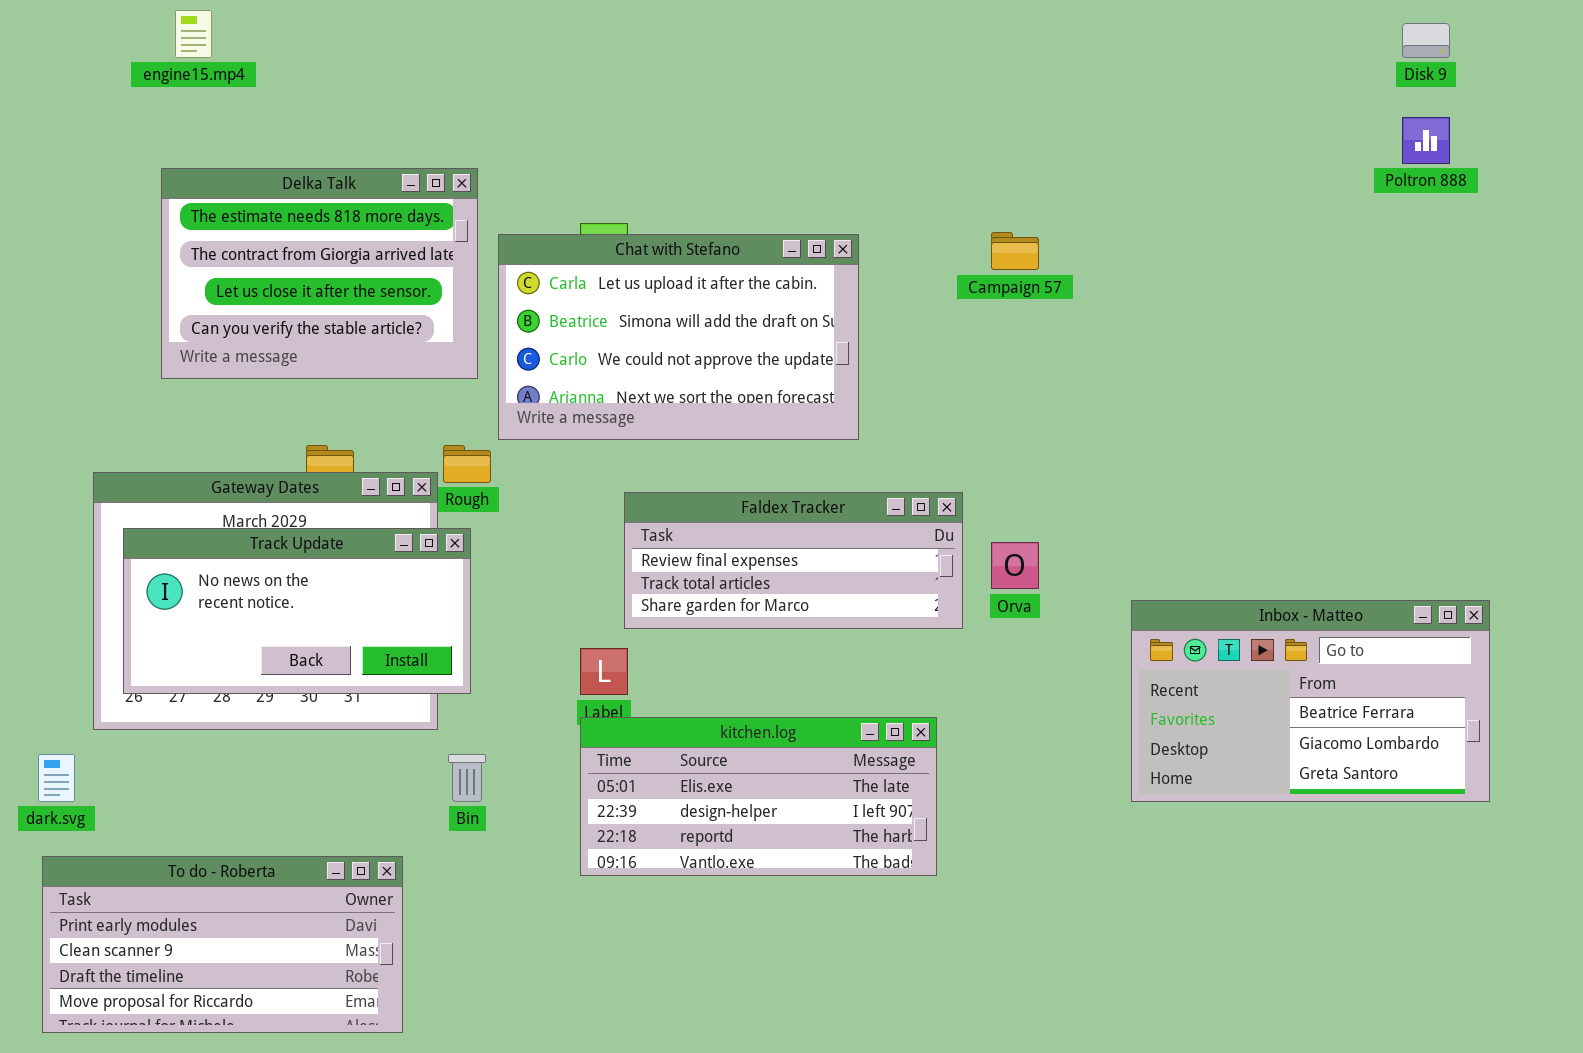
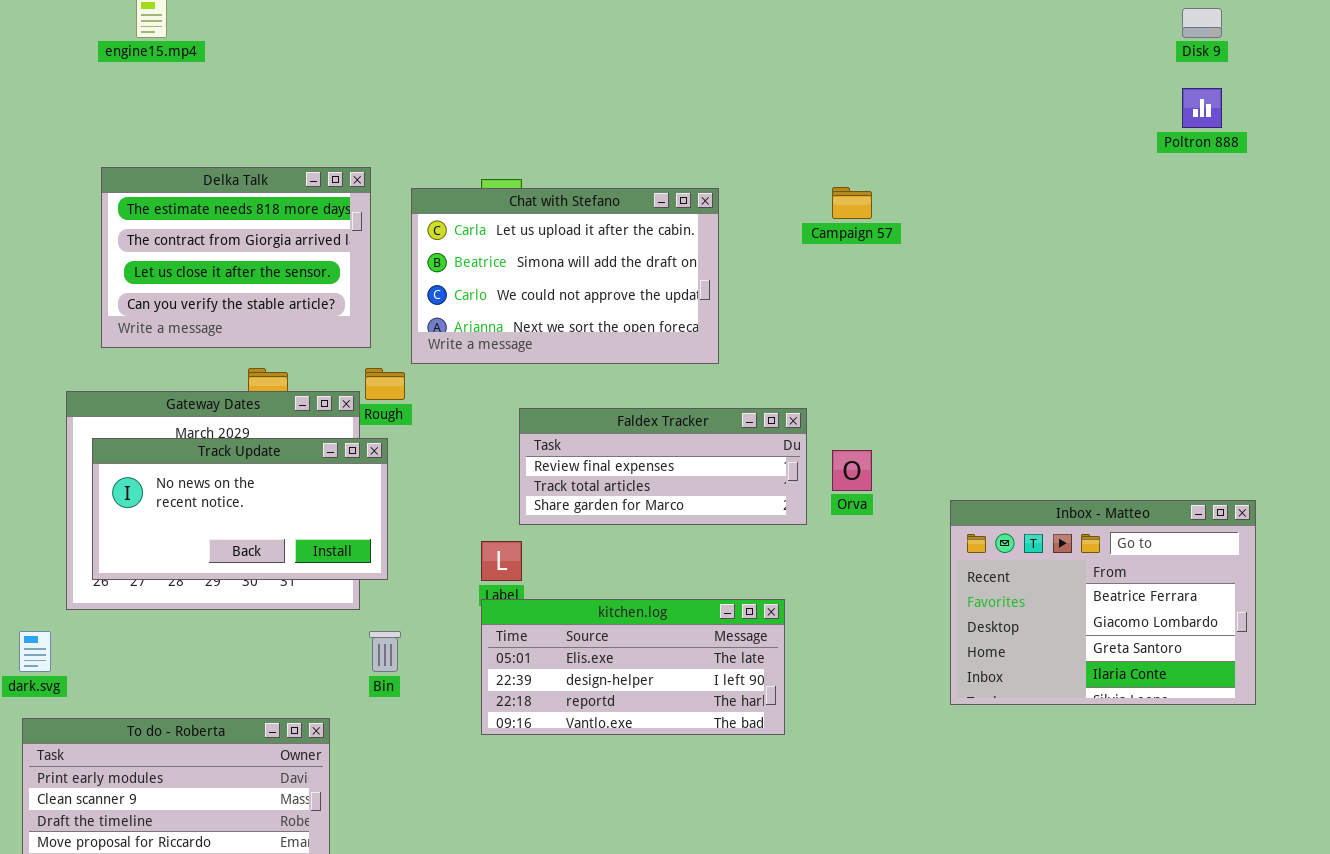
Delka Talk: [161,168,478,379] -> [101,167,371,348], moved
Inbox - Matteo: [1131,600,1490,802] -> [950,500,1256,705], resized

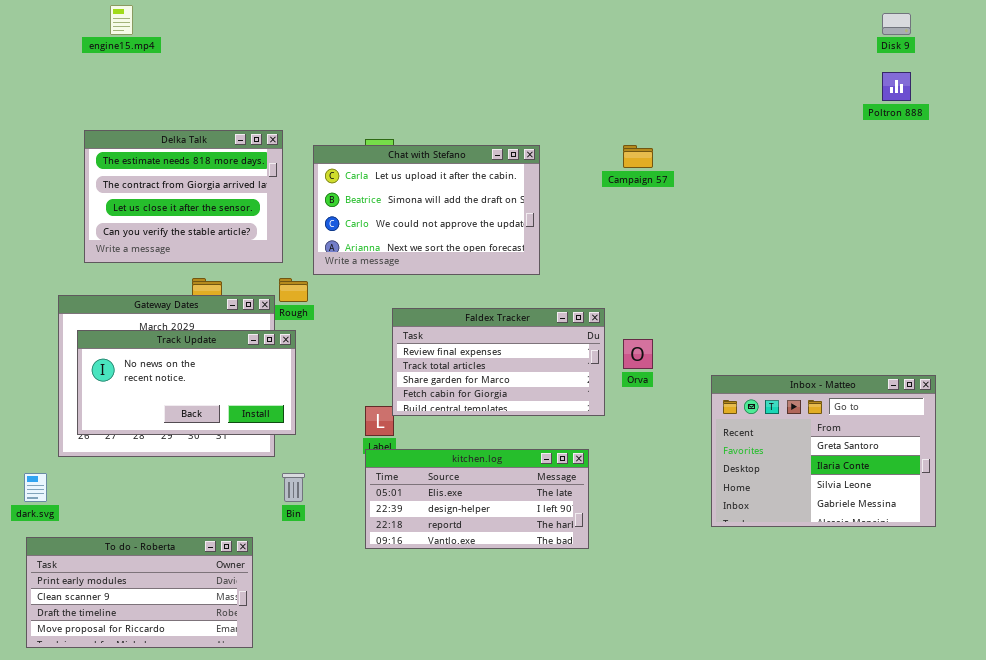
Faldex Tracker: [519,408,807,525] -> [392,308,605,416], resized
Inbox - Matteo: [950,500,1256,705] -> [711,375,936,527], scrolled down 2 rows

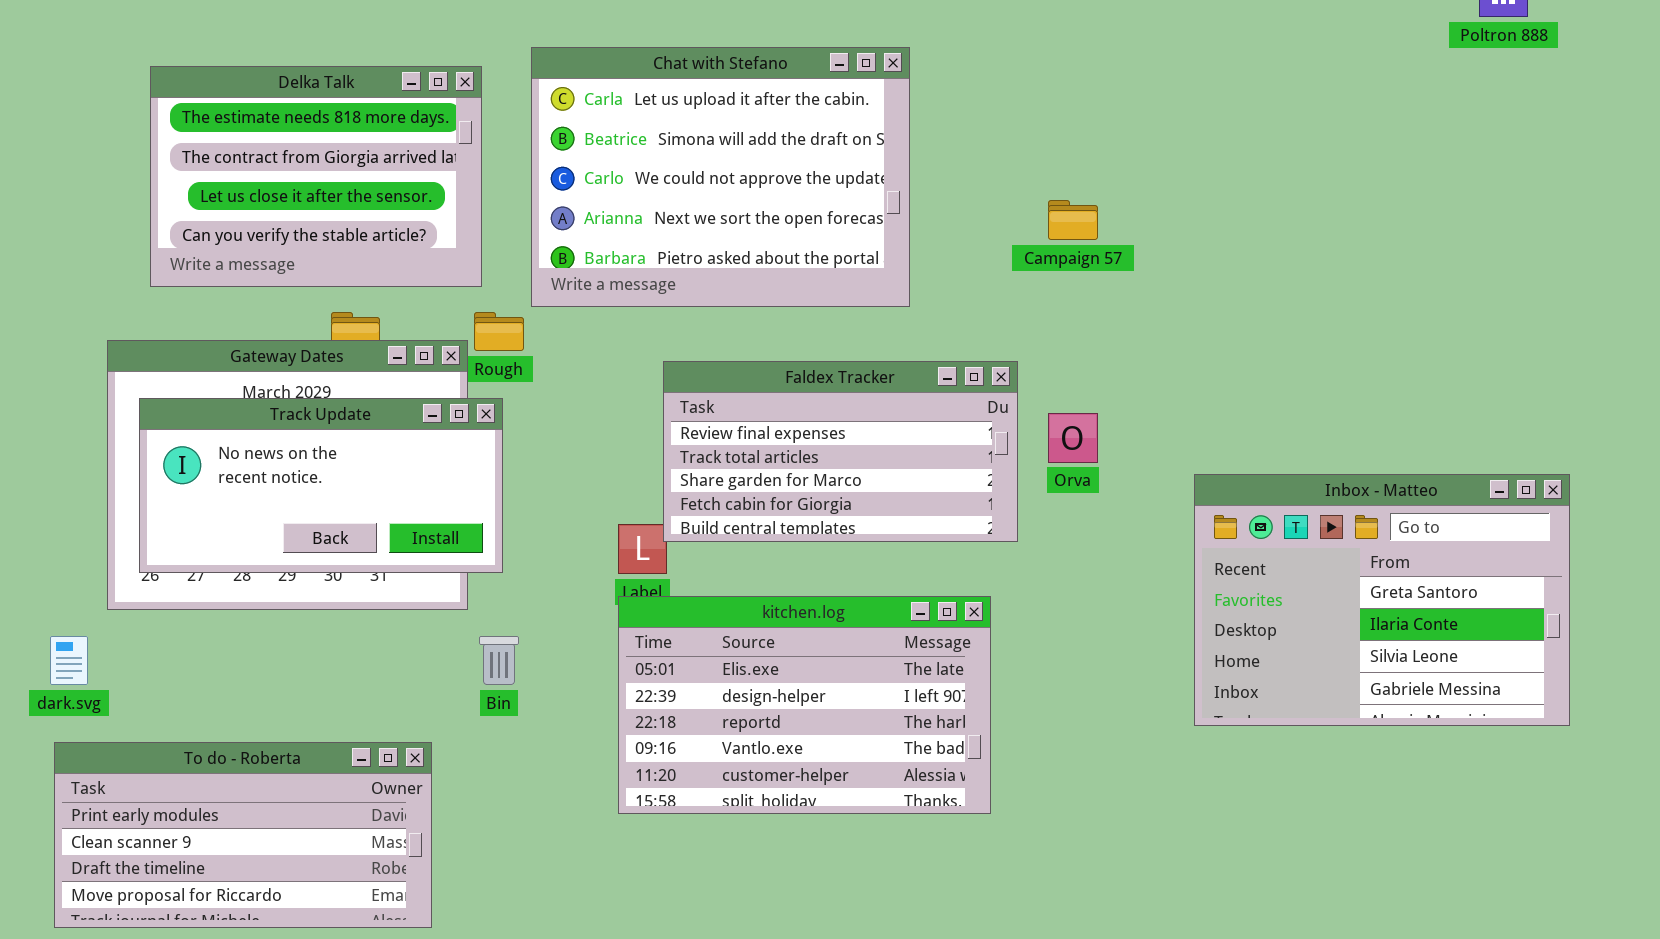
Campaign 57: [623,145,653,168] -> [1048,200,1098,240], moved
Chat with Stefano: [313,145,540,275] -> [531,47,910,307], resized
kitchen.log: [365,449,589,549] -> [618,596,991,814], resized

